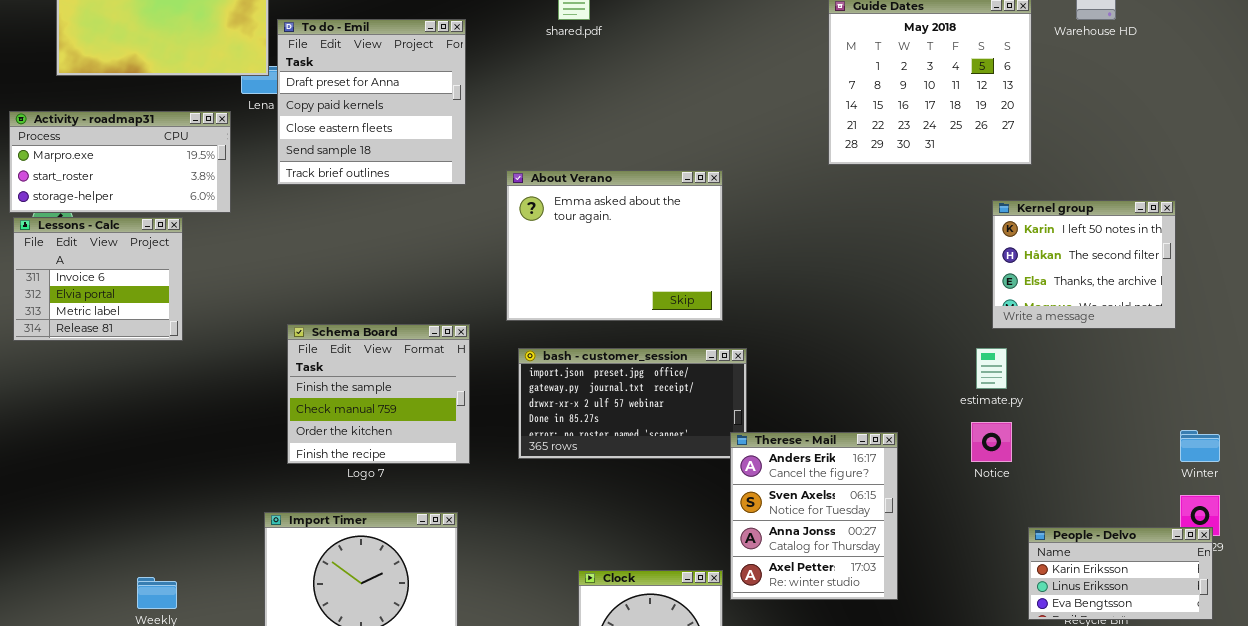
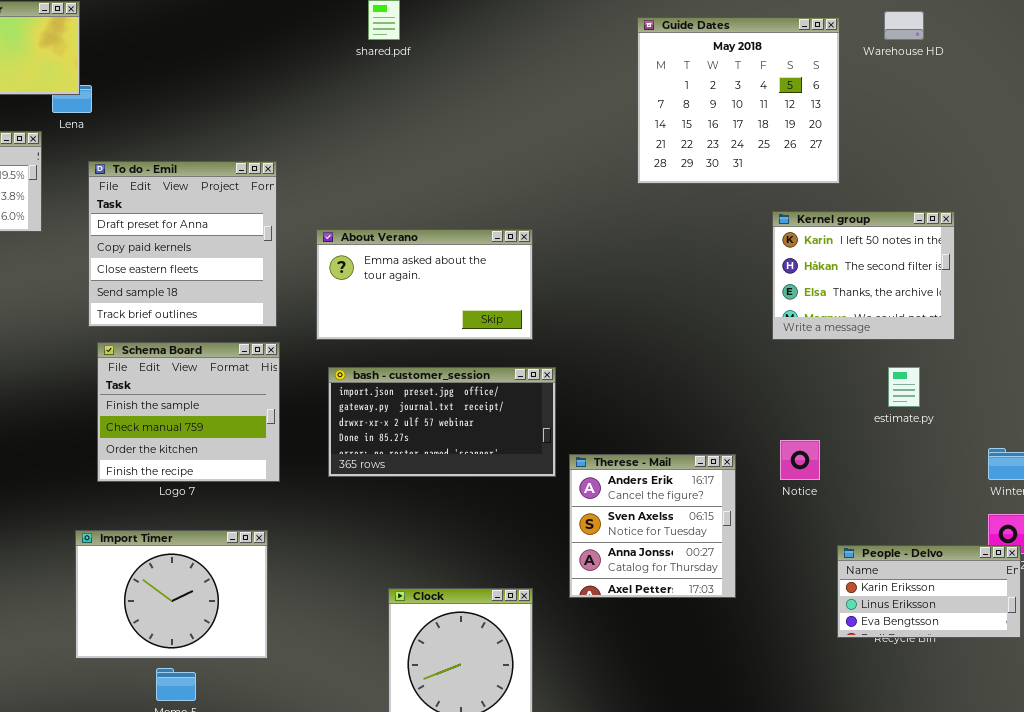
To do - Emil: [277,19,466,185] -> [88,161,277,327], moved
About Verano: [506,170,723,321] -> [316,229,533,340], resized
Kernel group: [992,200,1176,329] -> [772,211,955,340], moved
estimate.py: [976,348,1007,389] -> [888,367,920,407], moved
Therese - Mail: [730,432,898,600] -> [569,454,736,598], moved, resized

